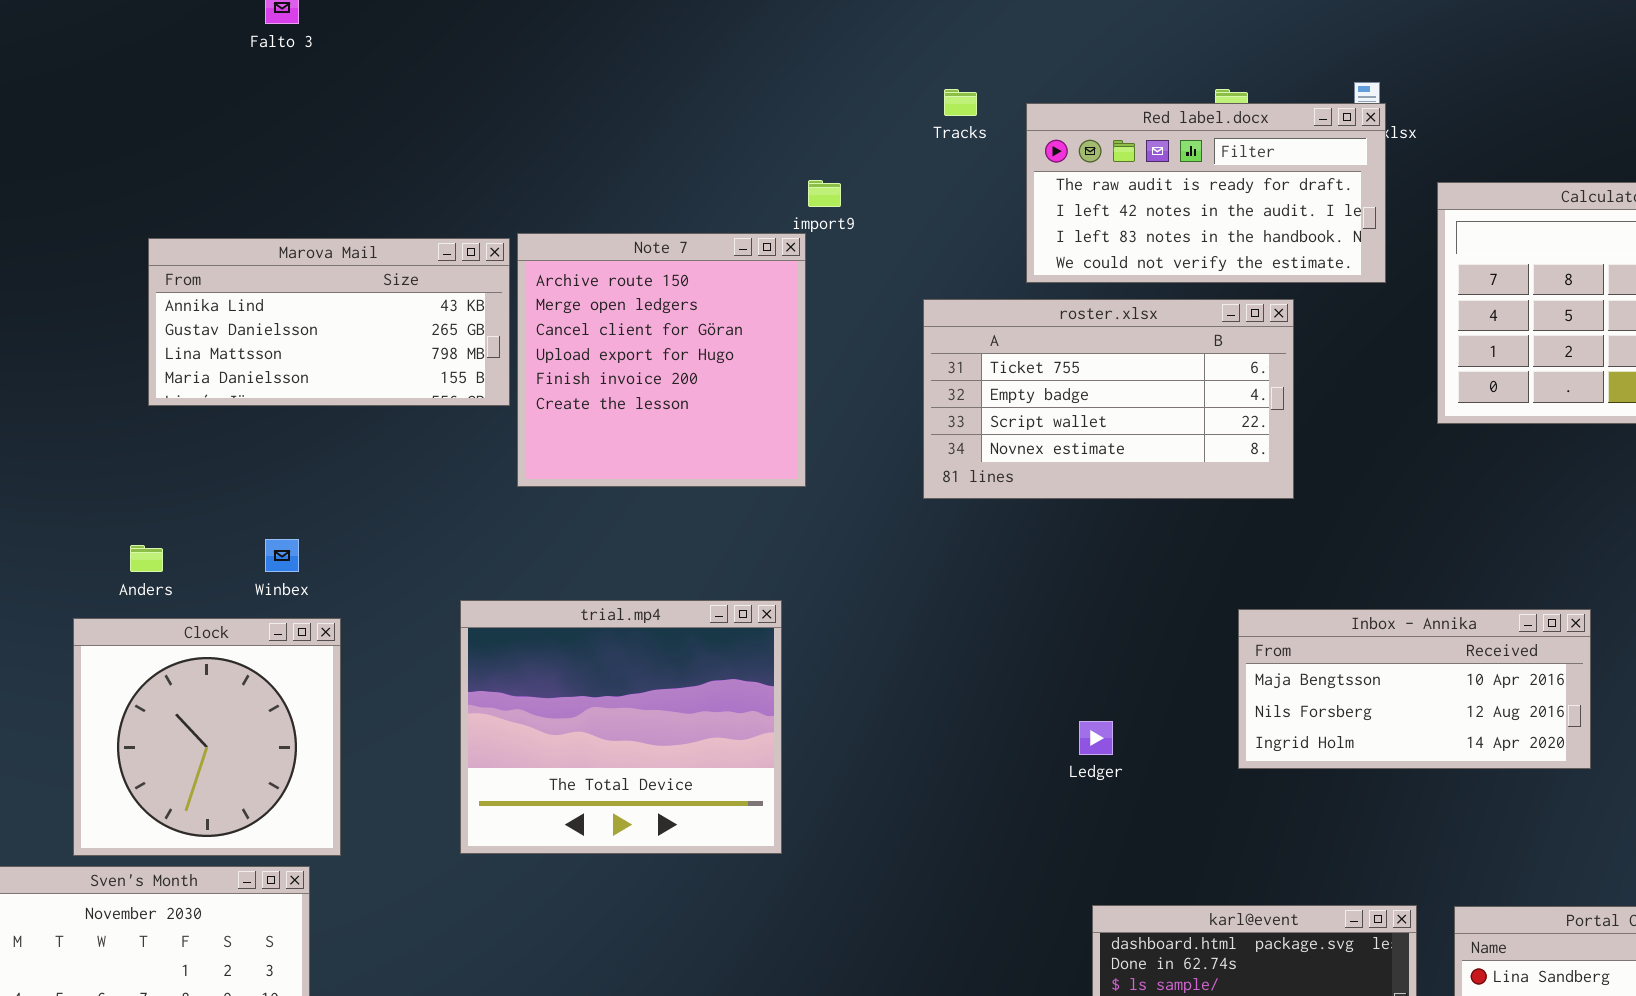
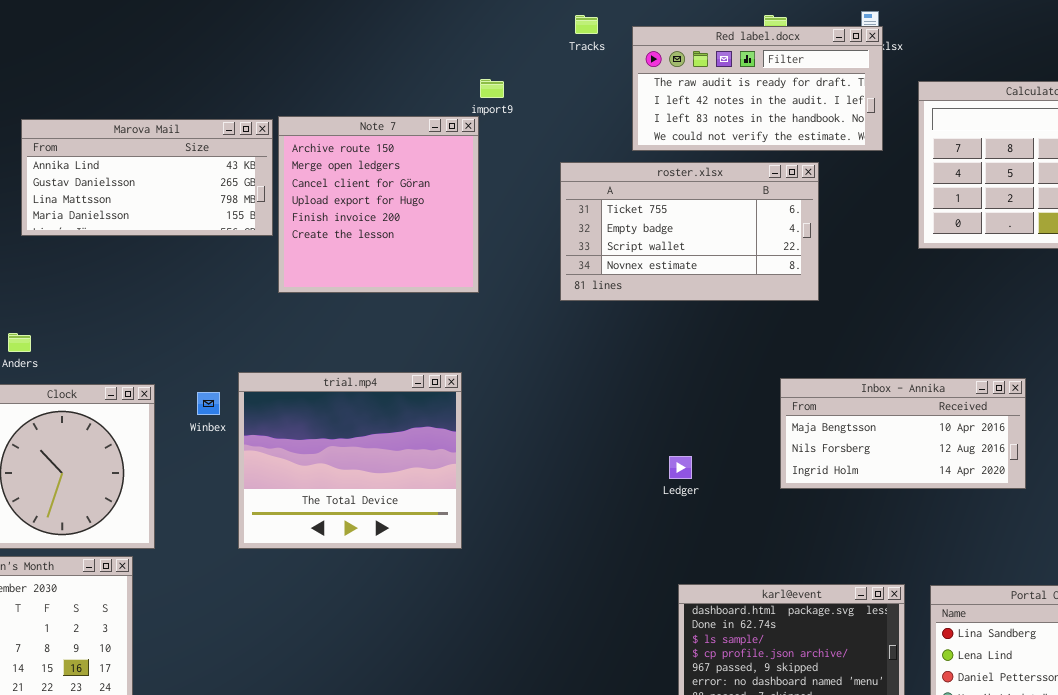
Winbex: [265,539,299,572] -> [197,392,220,415], moved

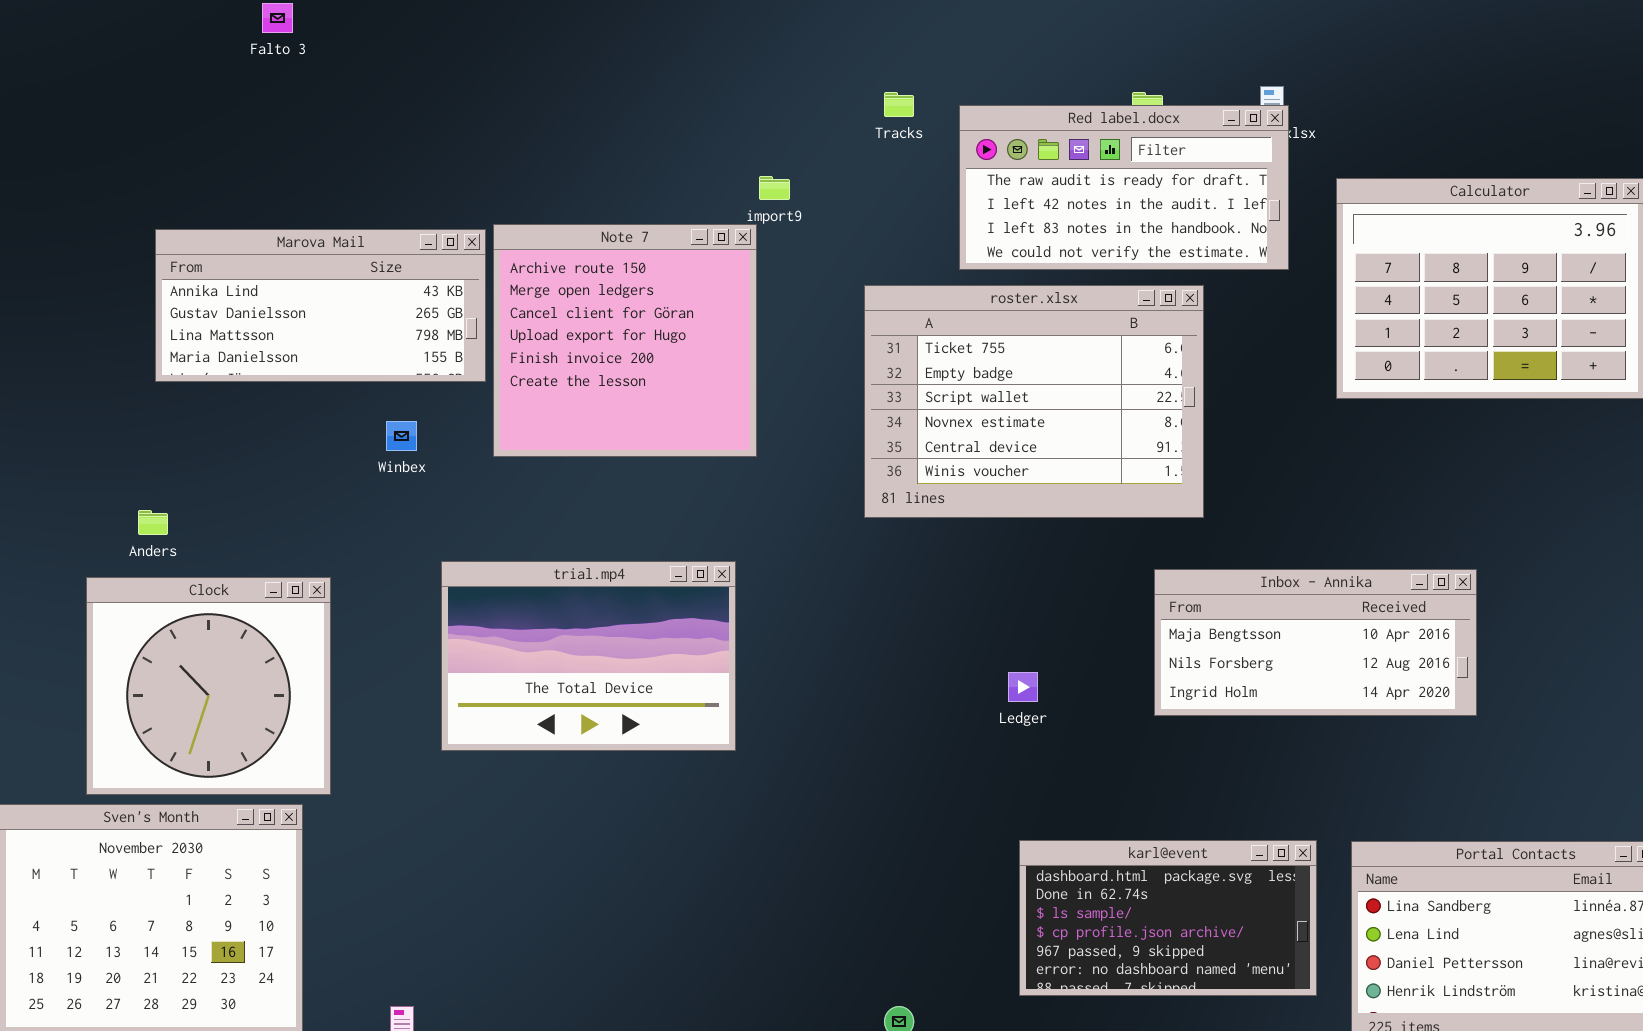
roster.xlsx: [560,162,819,301] -> [864,285,1204,518], resized
trial.mp4: [238,372,462,549] -> [441,561,736,751], resized
Winbex: [197,392,220,415] -> [386,421,417,451], moved

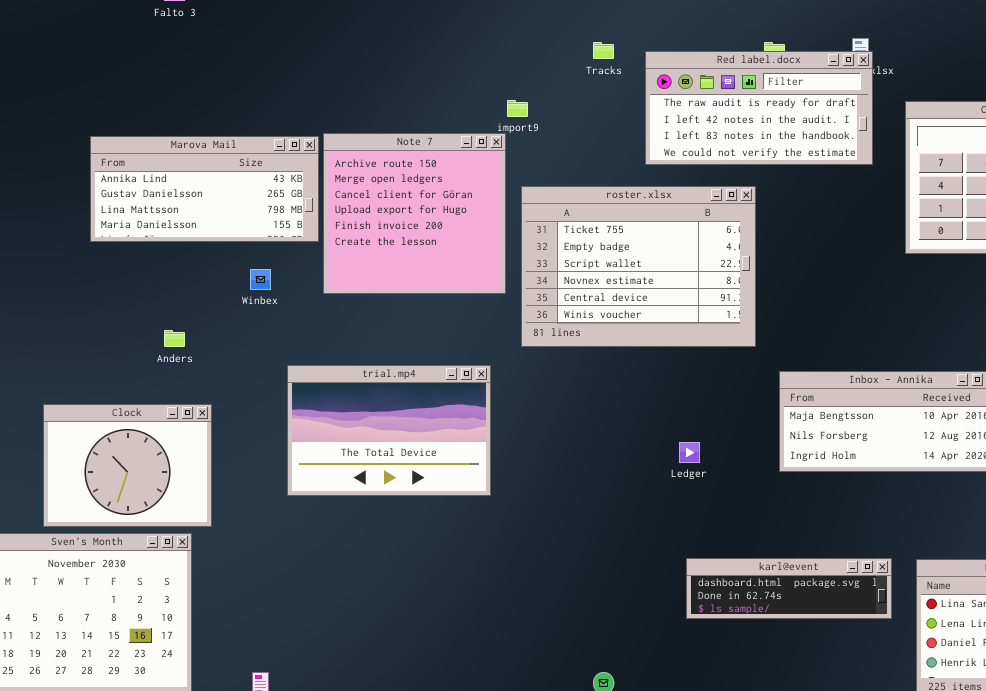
roster.xlsx: [864,285,1204,518] -> [521,186,756,347], moved
Anders: [138,510,168,535] -> [164,330,185,347], moved
Clock: [86,577,331,795] -> [43,404,212,527], resized
karl@event: [1019,840,1317,996] -> [686,558,892,619], resized

